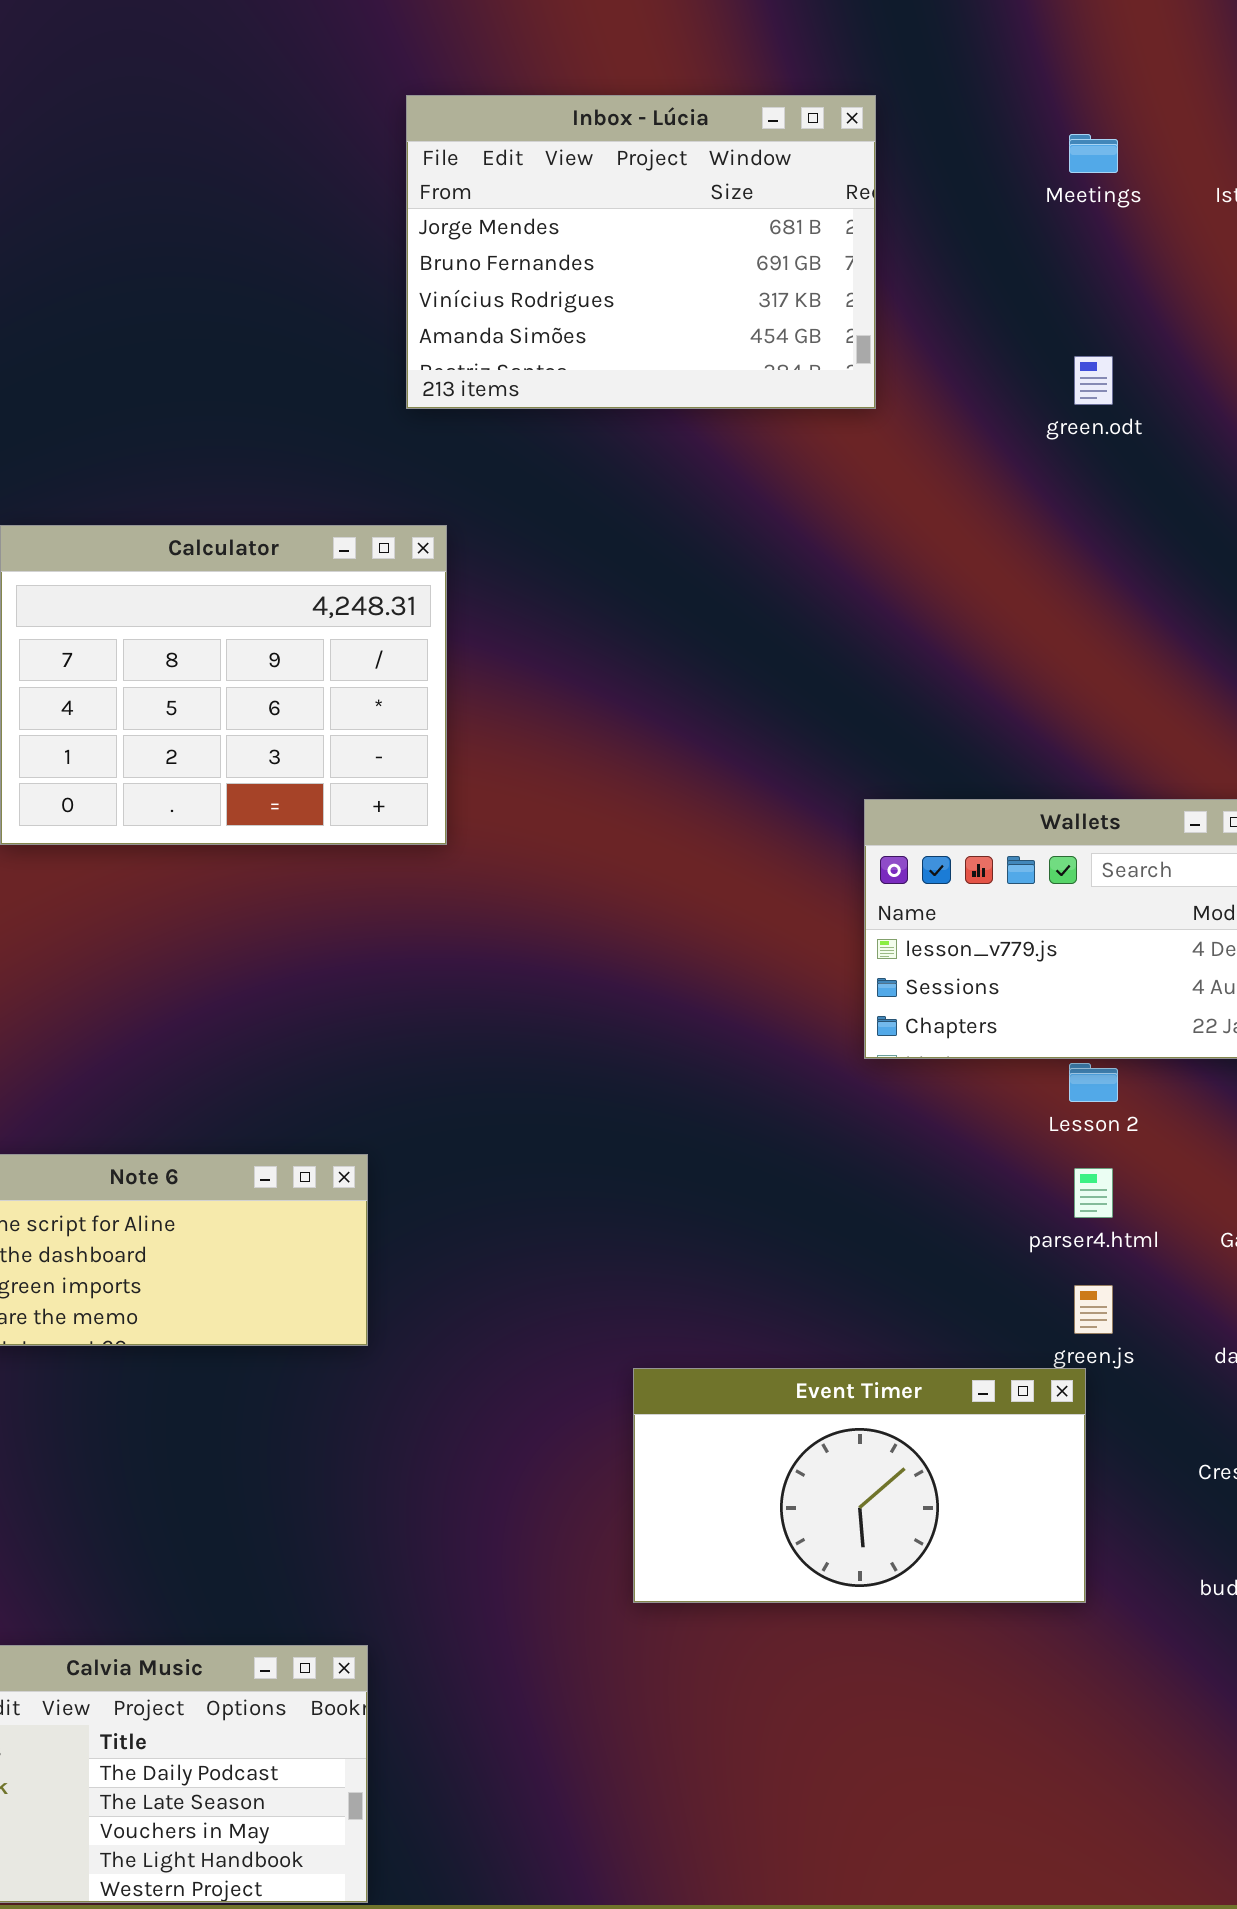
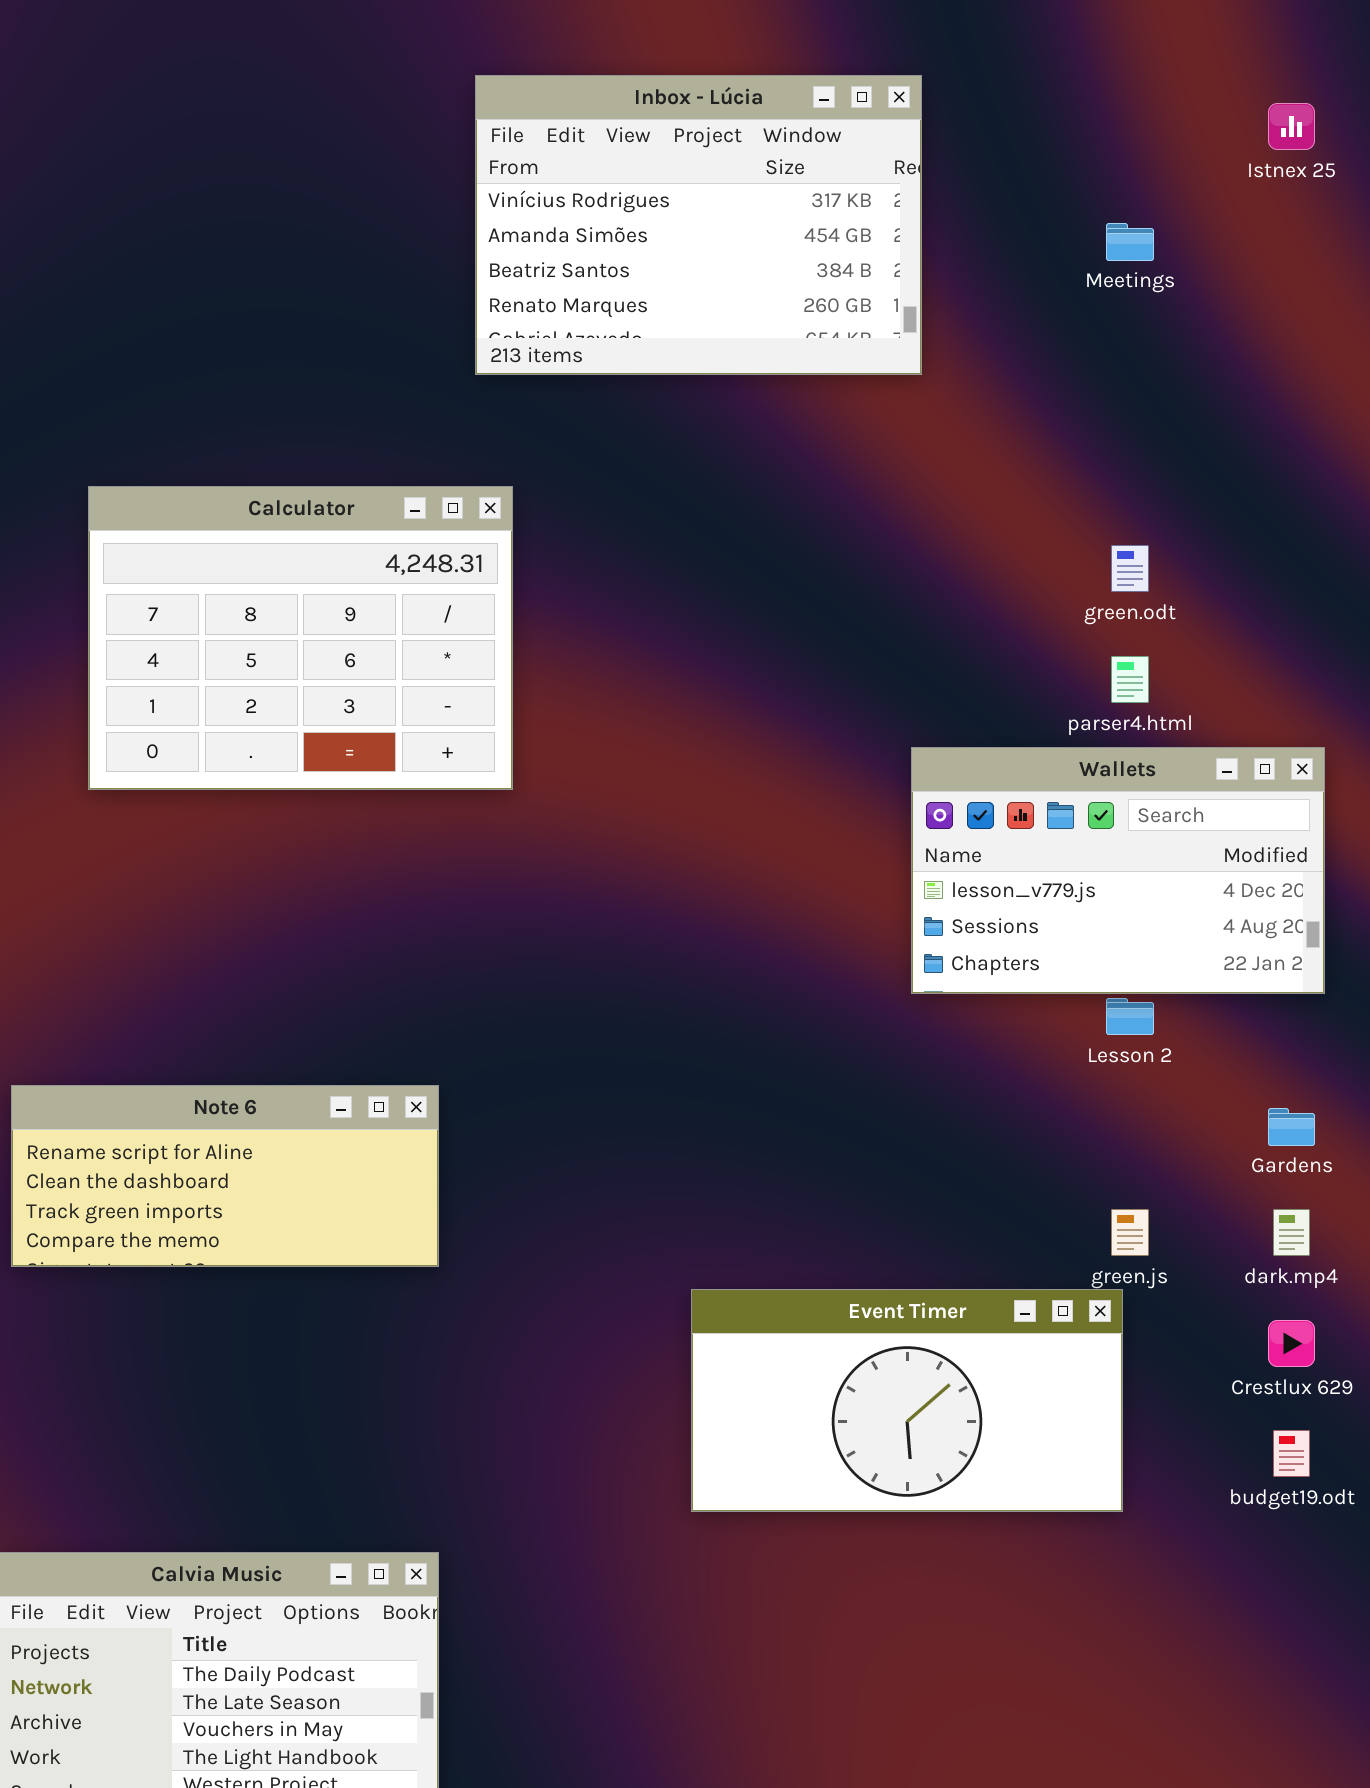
Inbox - Lúcia: [406,95,876,409] -> [475,75,922,375], scrolled down 2 rows
Meetings: [1069,134,1118,173] -> [1106,223,1154,261], moved
green.odt: [1074,356,1113,405] -> [1111,545,1149,592], moved
parser4.html: [1074,1168,1113,1218] -> [1111,656,1149,703], moved

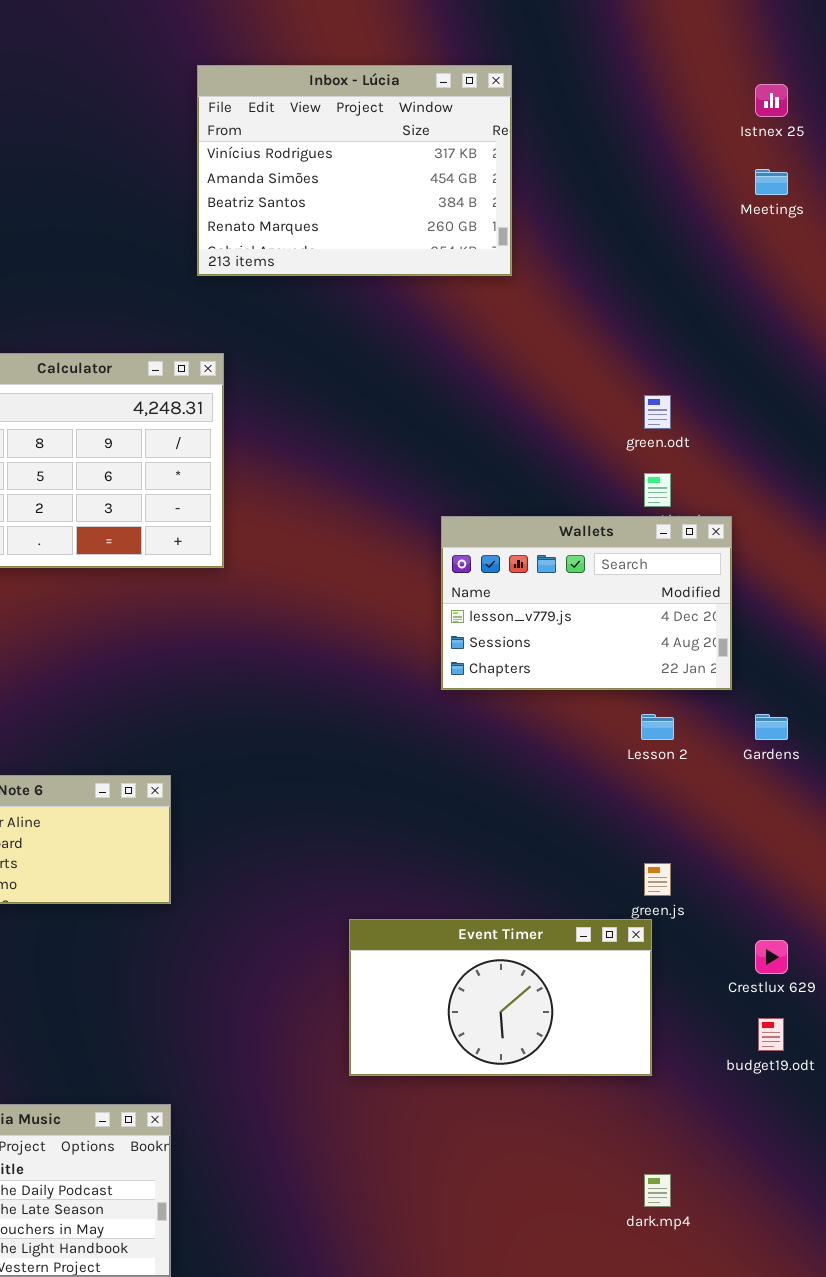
Meetings: [1106,223,1154,261] -> [755,169,788,195], moved
Wallets: [911,747,1325,994] -> [441,516,732,690], moved
Gardens: [1268,1108,1315,1146] -> [755,714,788,740], moved
dark.mp4: [1273,1209,1310,1256] -> [644,1174,671,1207], moved

